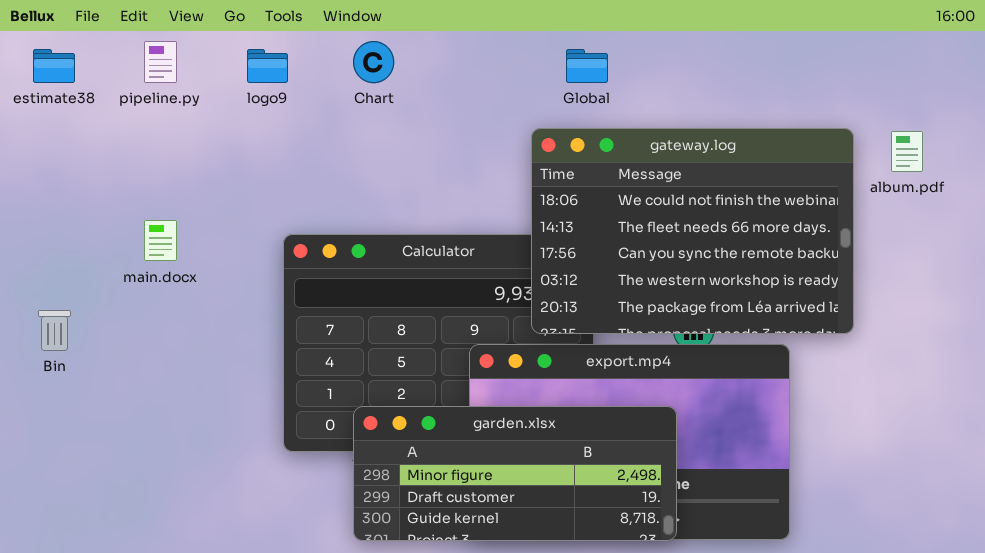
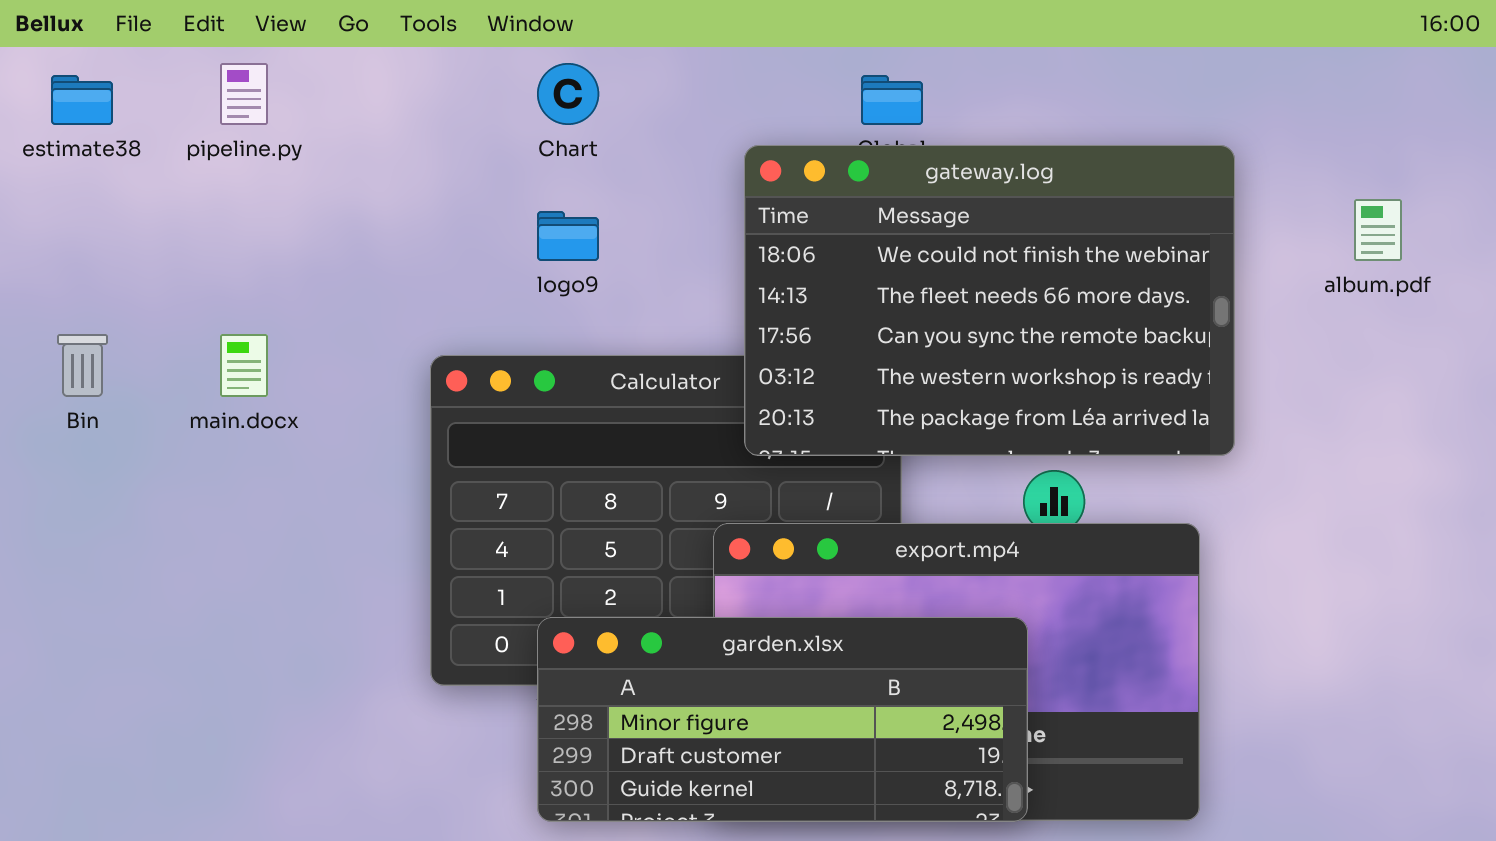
logo9: [247,49,288,83] -> [537,211,599,261], moved
gateway.log: [531,128,854,334] -> [744,145,1235,456], moved
Bin: [38,310,71,351] -> [57,334,108,397], moved

